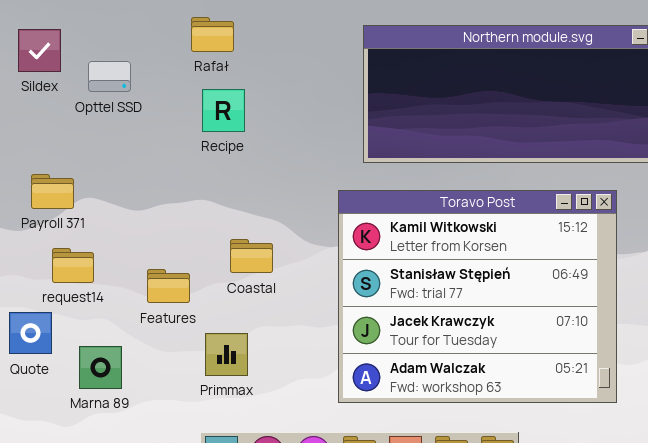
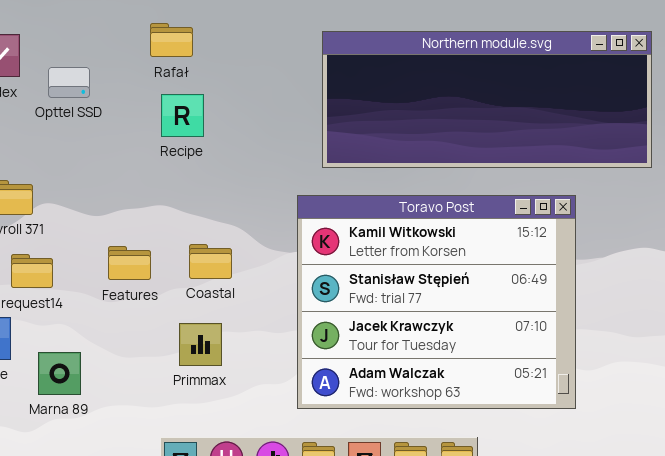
Features: [147,269,190,303] -> [108,246,151,280], moved
Primmax: [205,333,248,376] -> [179,323,222,366], moved

